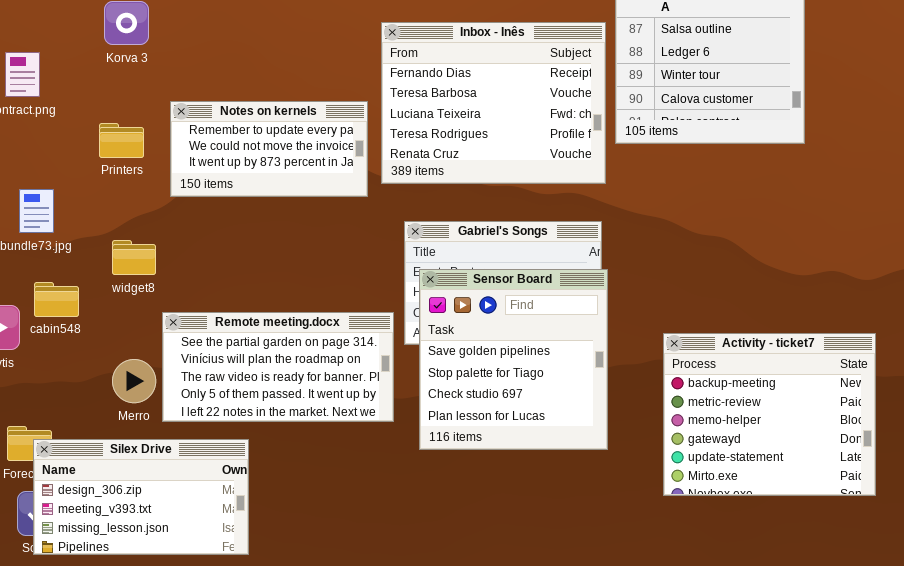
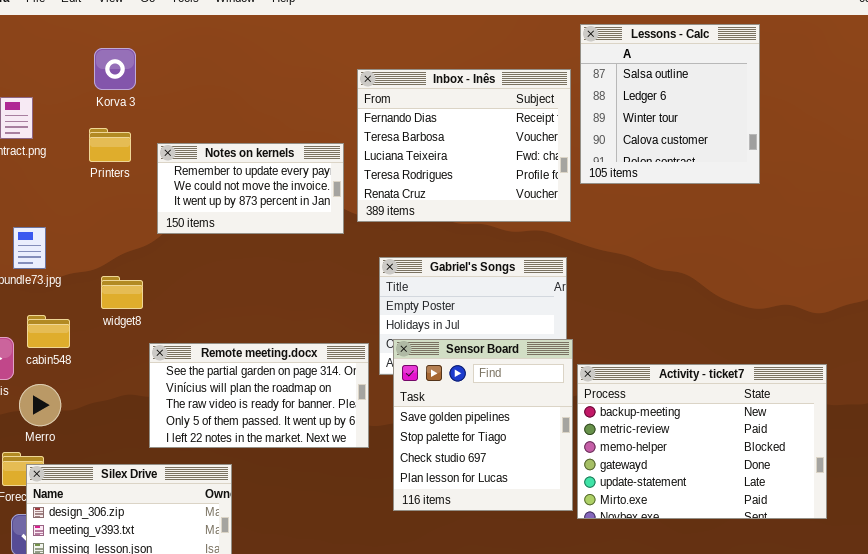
Printers: [99,123,144,158] -> [89,128,131,162], moved
Sensor Board: [419,269,608,450] -> [393,339,573,511], moved
Activity - ticket7: [663,333,876,496] -> [577,364,827,519], resized
Merro: [112,359,156,403] -> [19,384,61,426], moved

